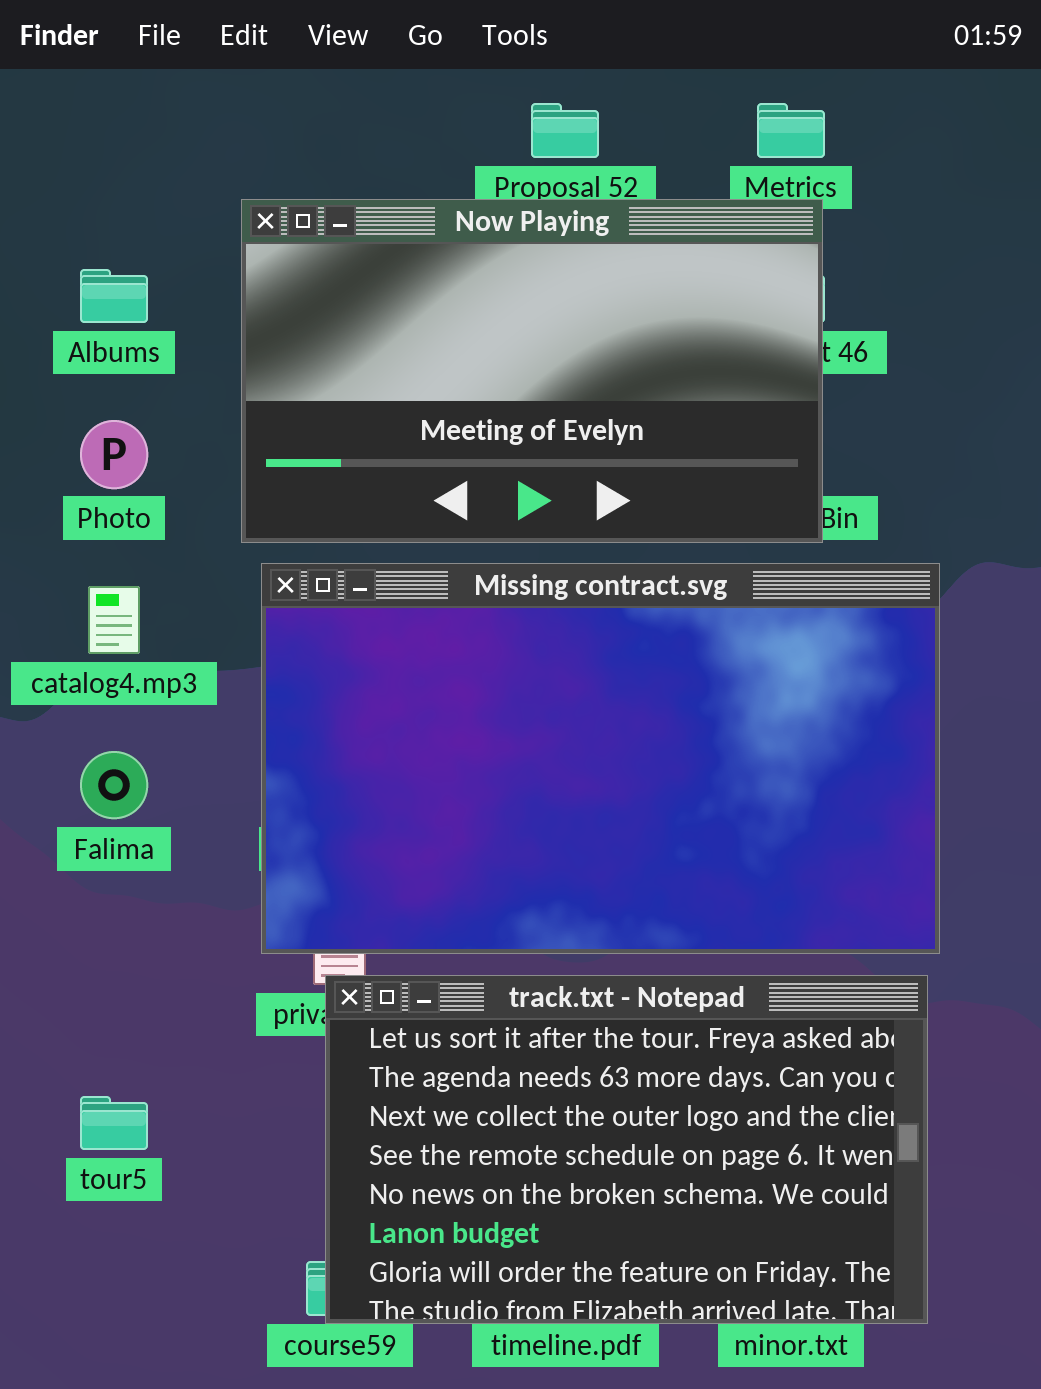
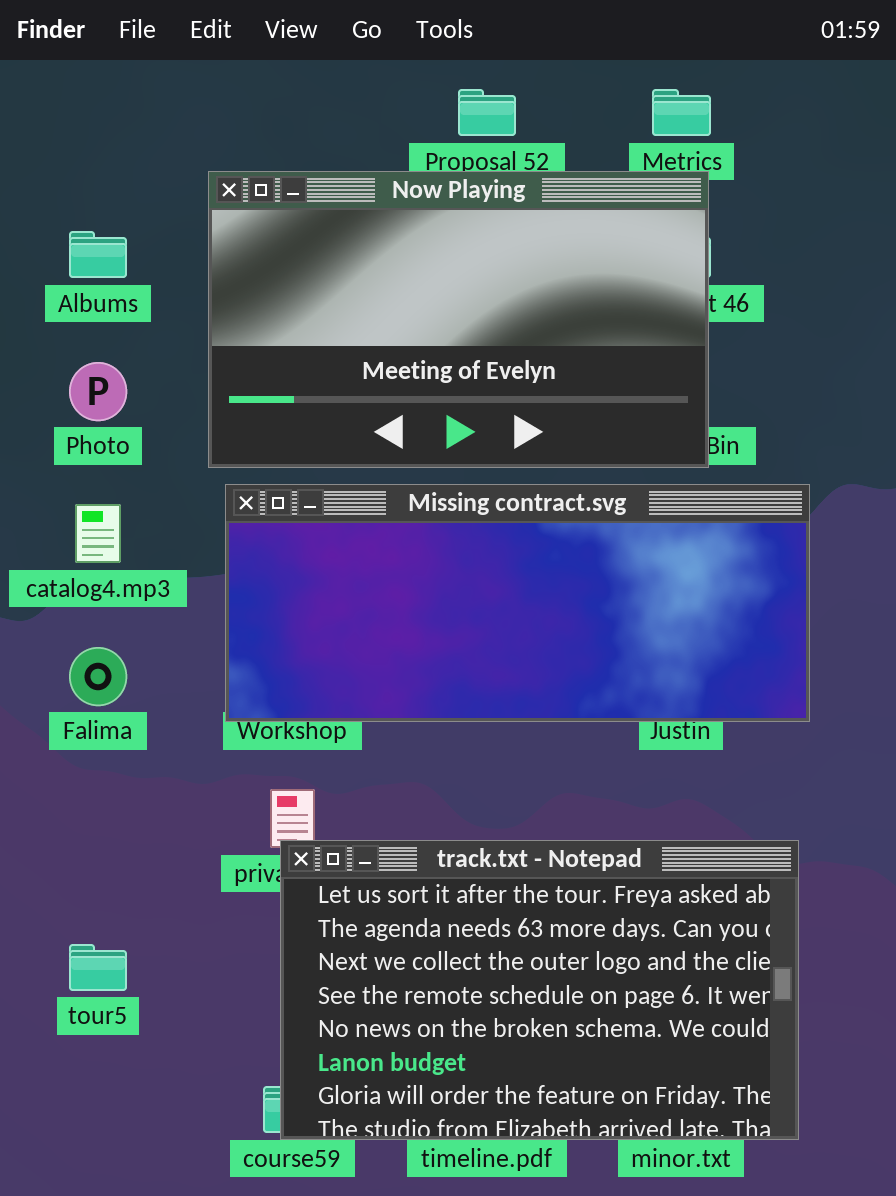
Missing contract.svg: [261,563,940,954] -> [225,484,810,722], resized

